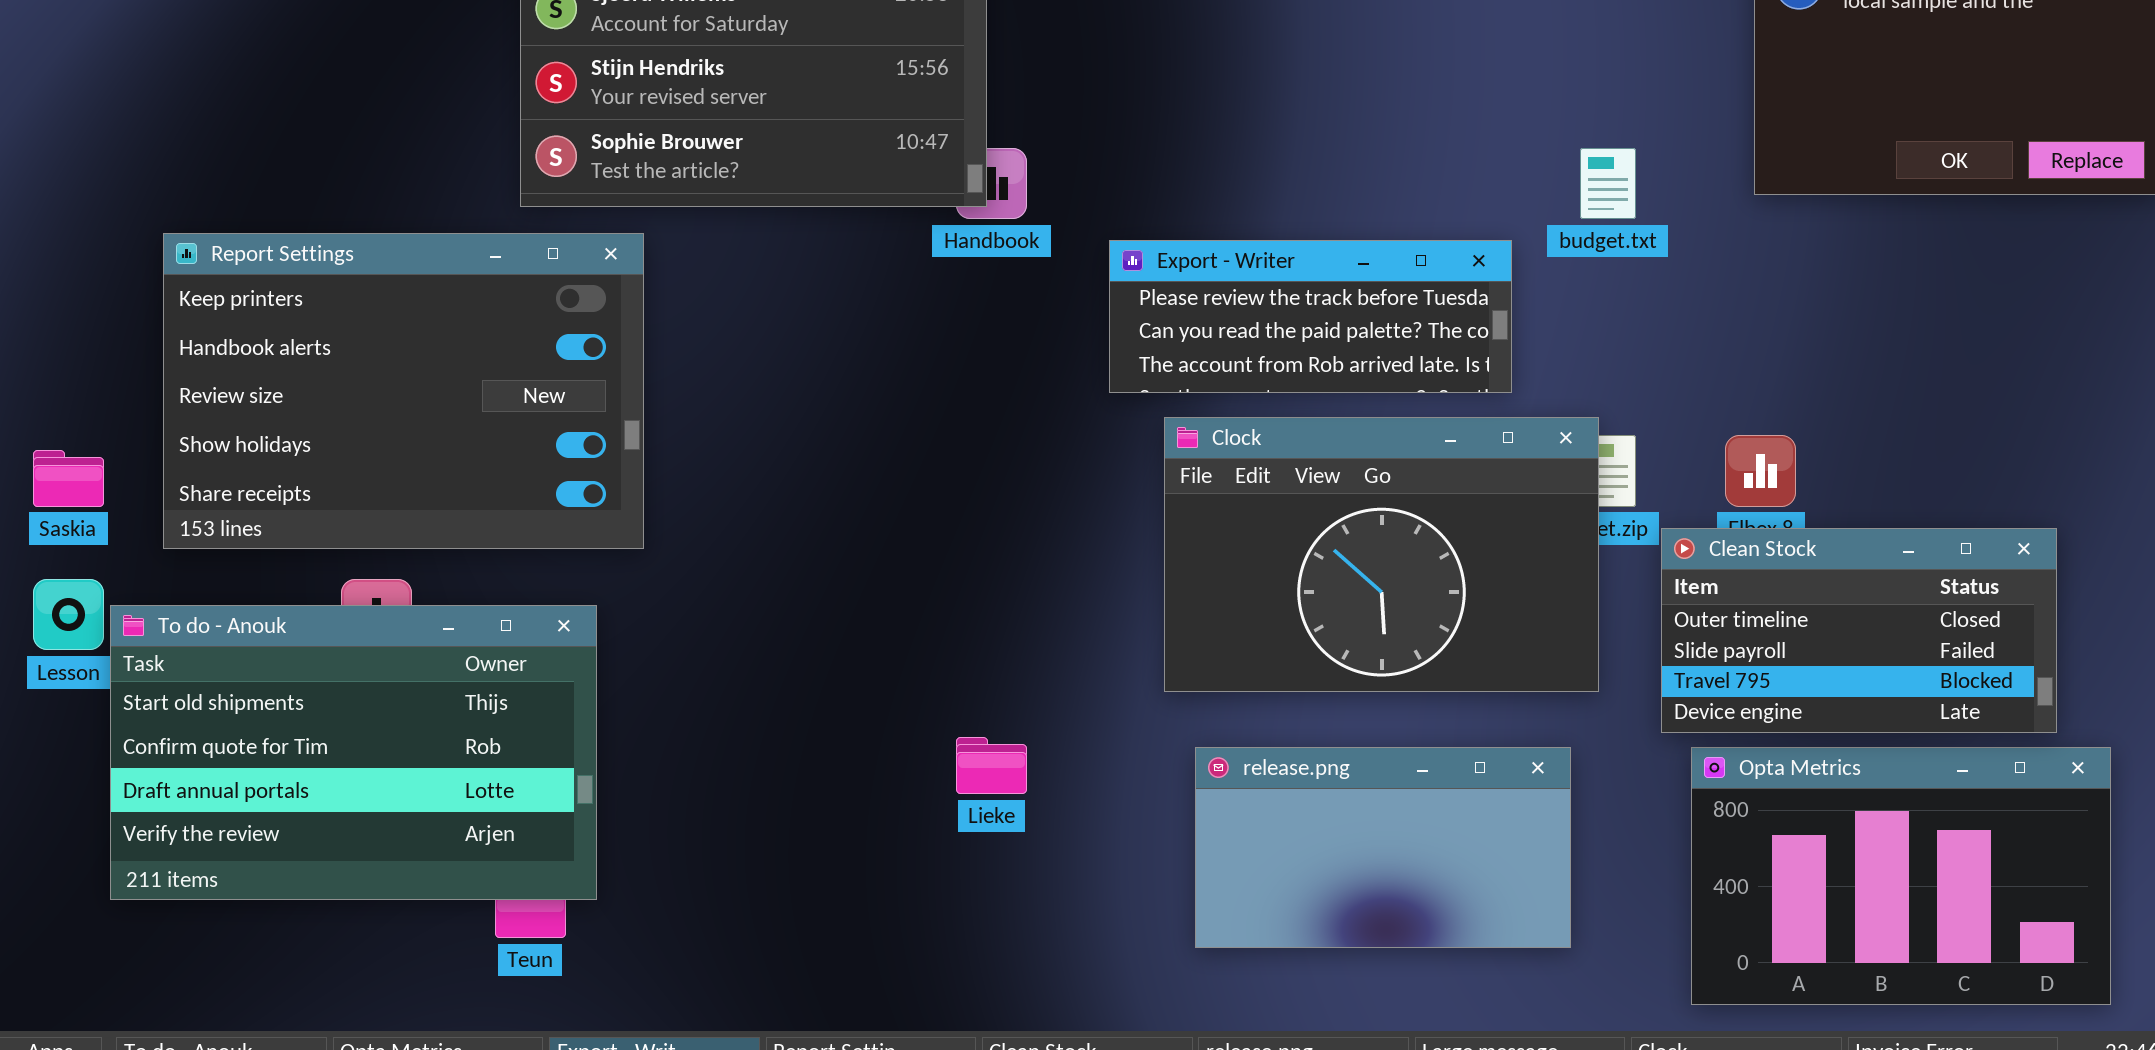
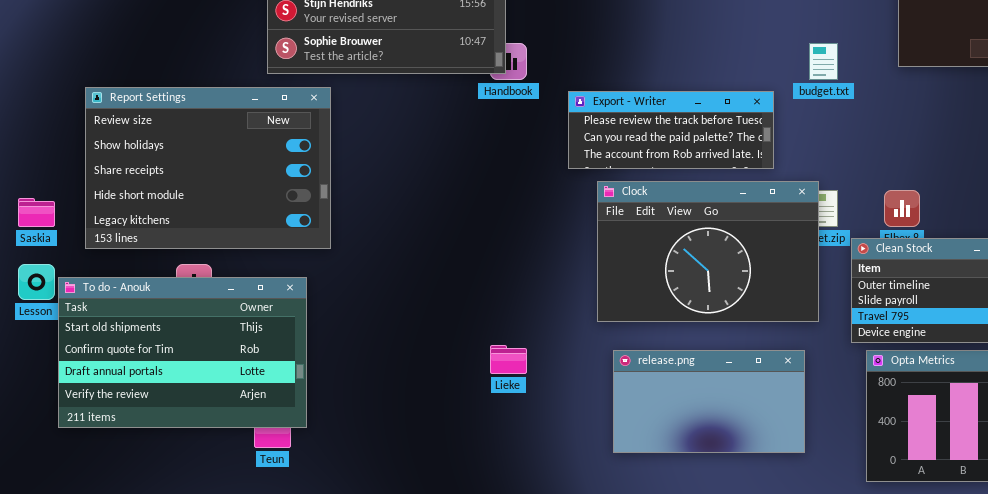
Report Settings: [163,233,644,549] -> [85,87,331,249], scrolled down 2 rows

